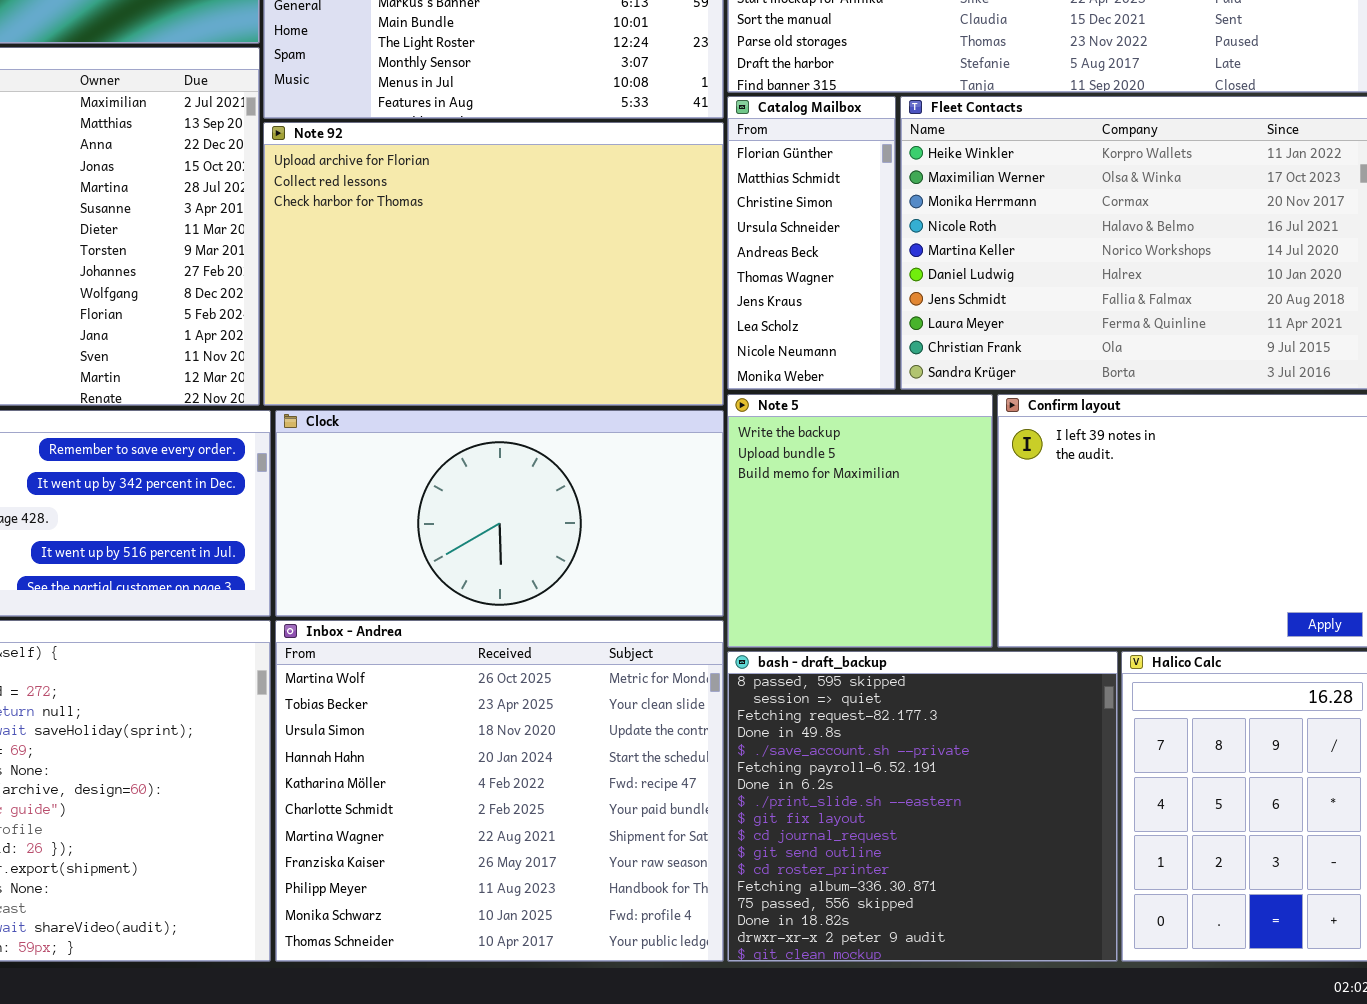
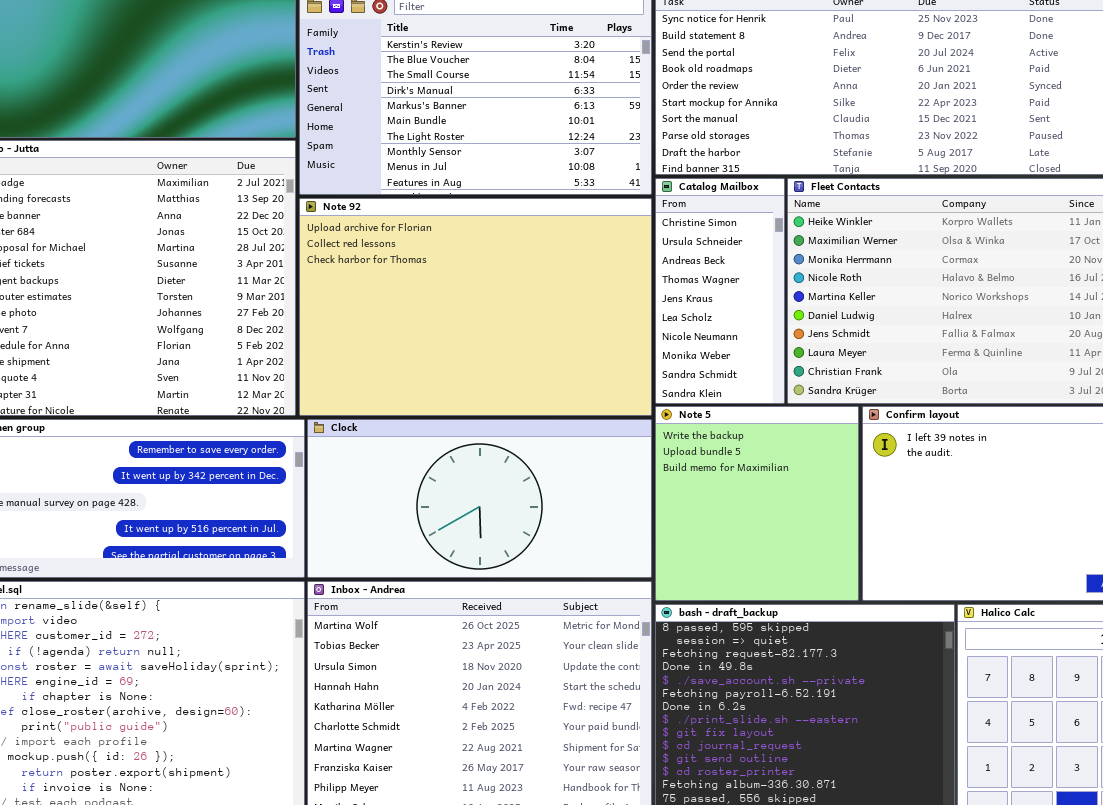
Catalog Mailbox: [727,96,896,390] -> [655,178,785,404], scrolled down 2 rows

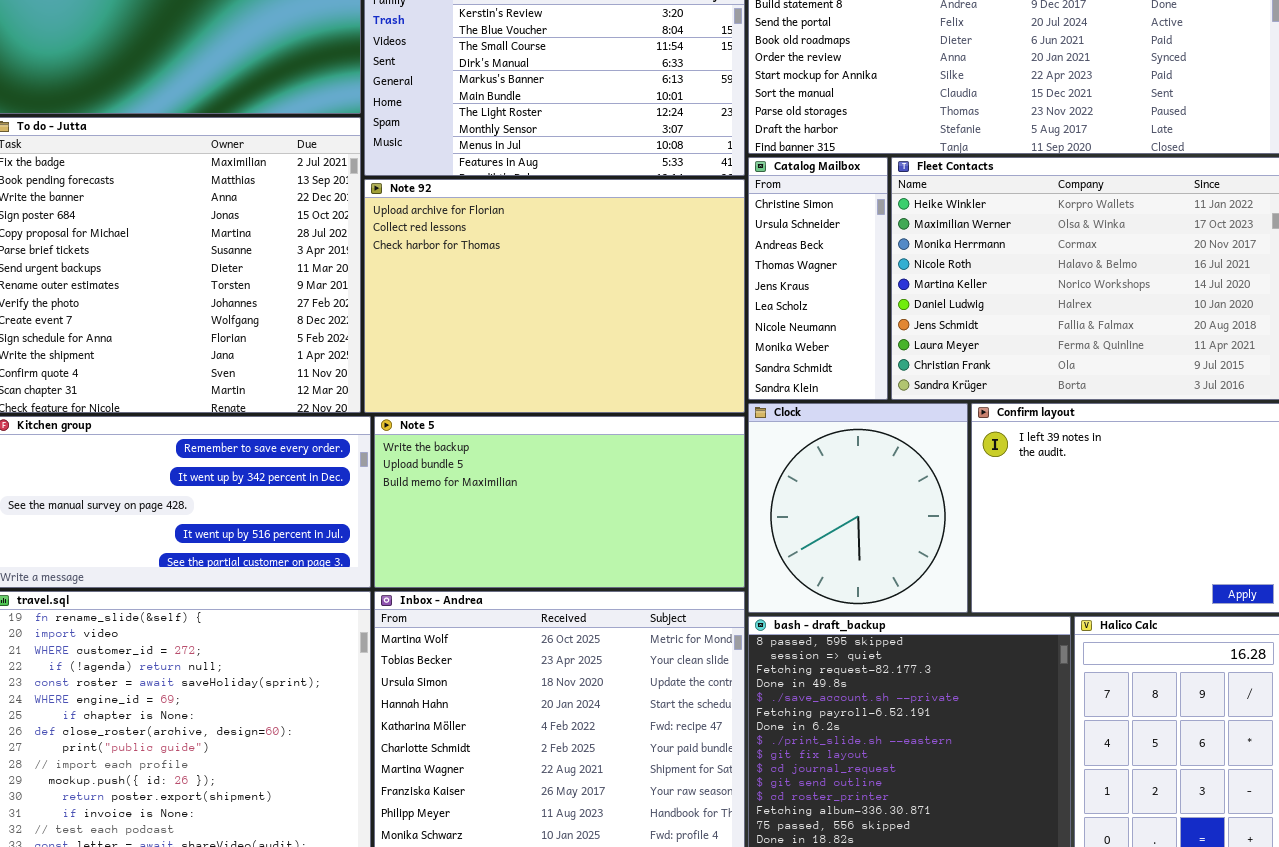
Note 5: [655,406,859,601] -> [374,416,745,588], moved, resized
Clock: [307,419,652,578] -> [748,403,968,613], moved, resized

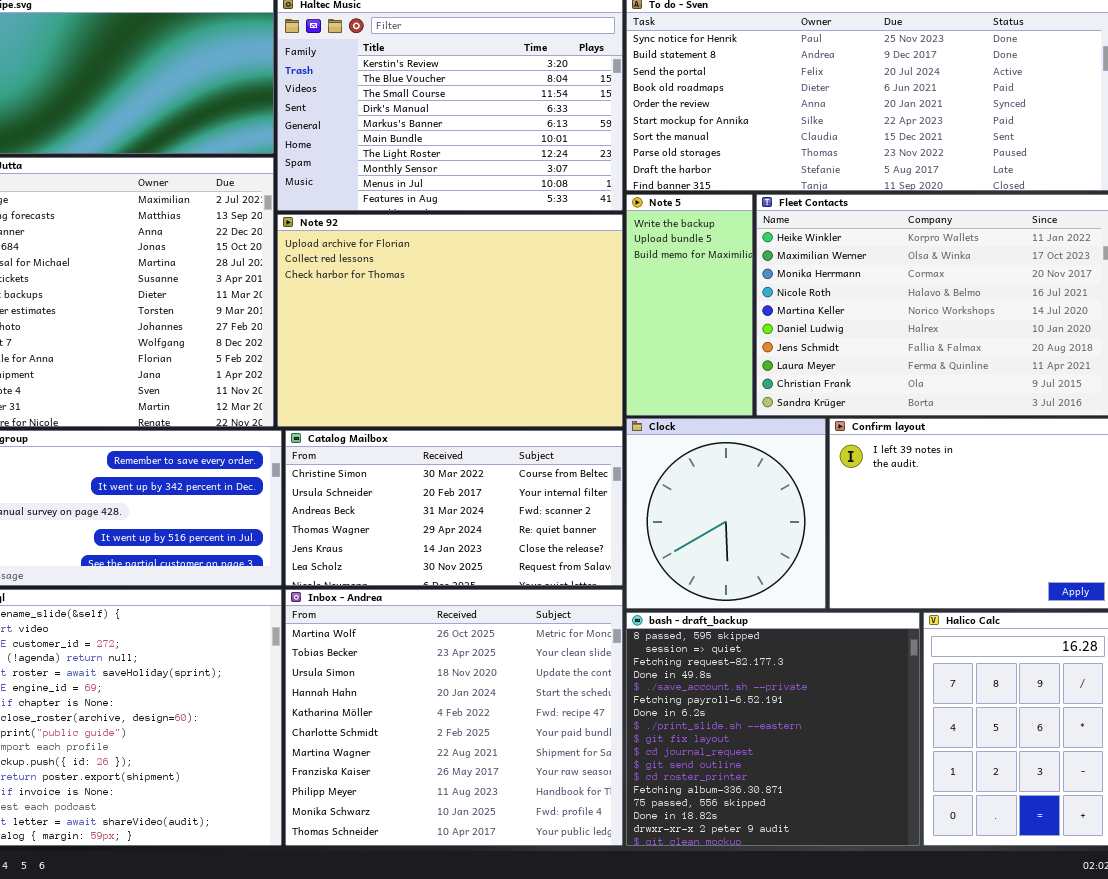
Catalog Mailbox: [748,157,888,400] -> [285,430,623,586], moved, resized
Note 5: [374,416,745,588] -> [626,194,753,416], moved, resized

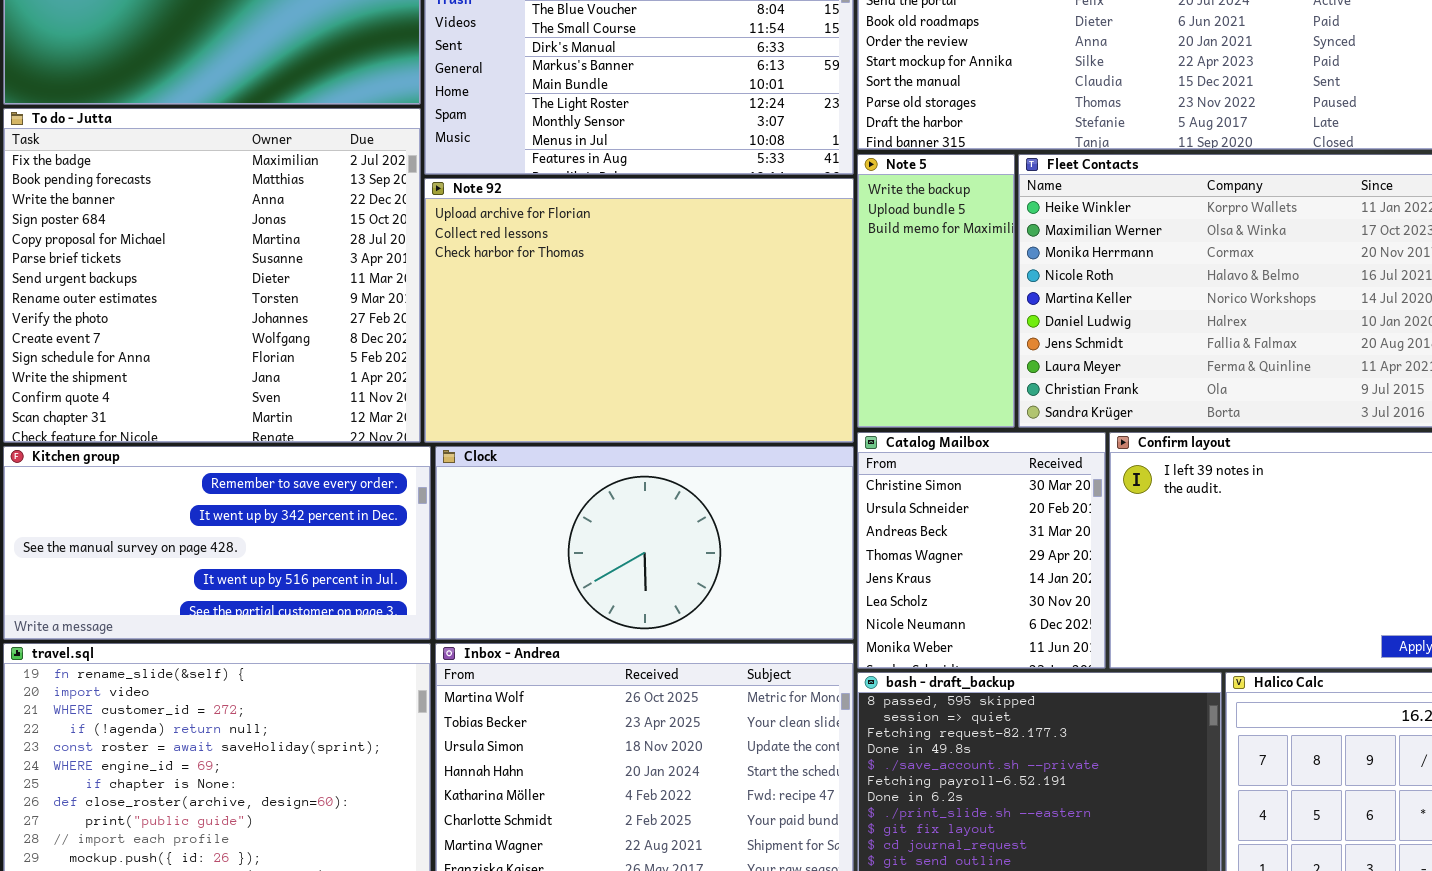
Clock: [626,418,826,609] -> [435,446,854,640], moved, resized
Catalog Mailbox: [285,430,623,586] -> [857,432,1106,669], moved, resized

